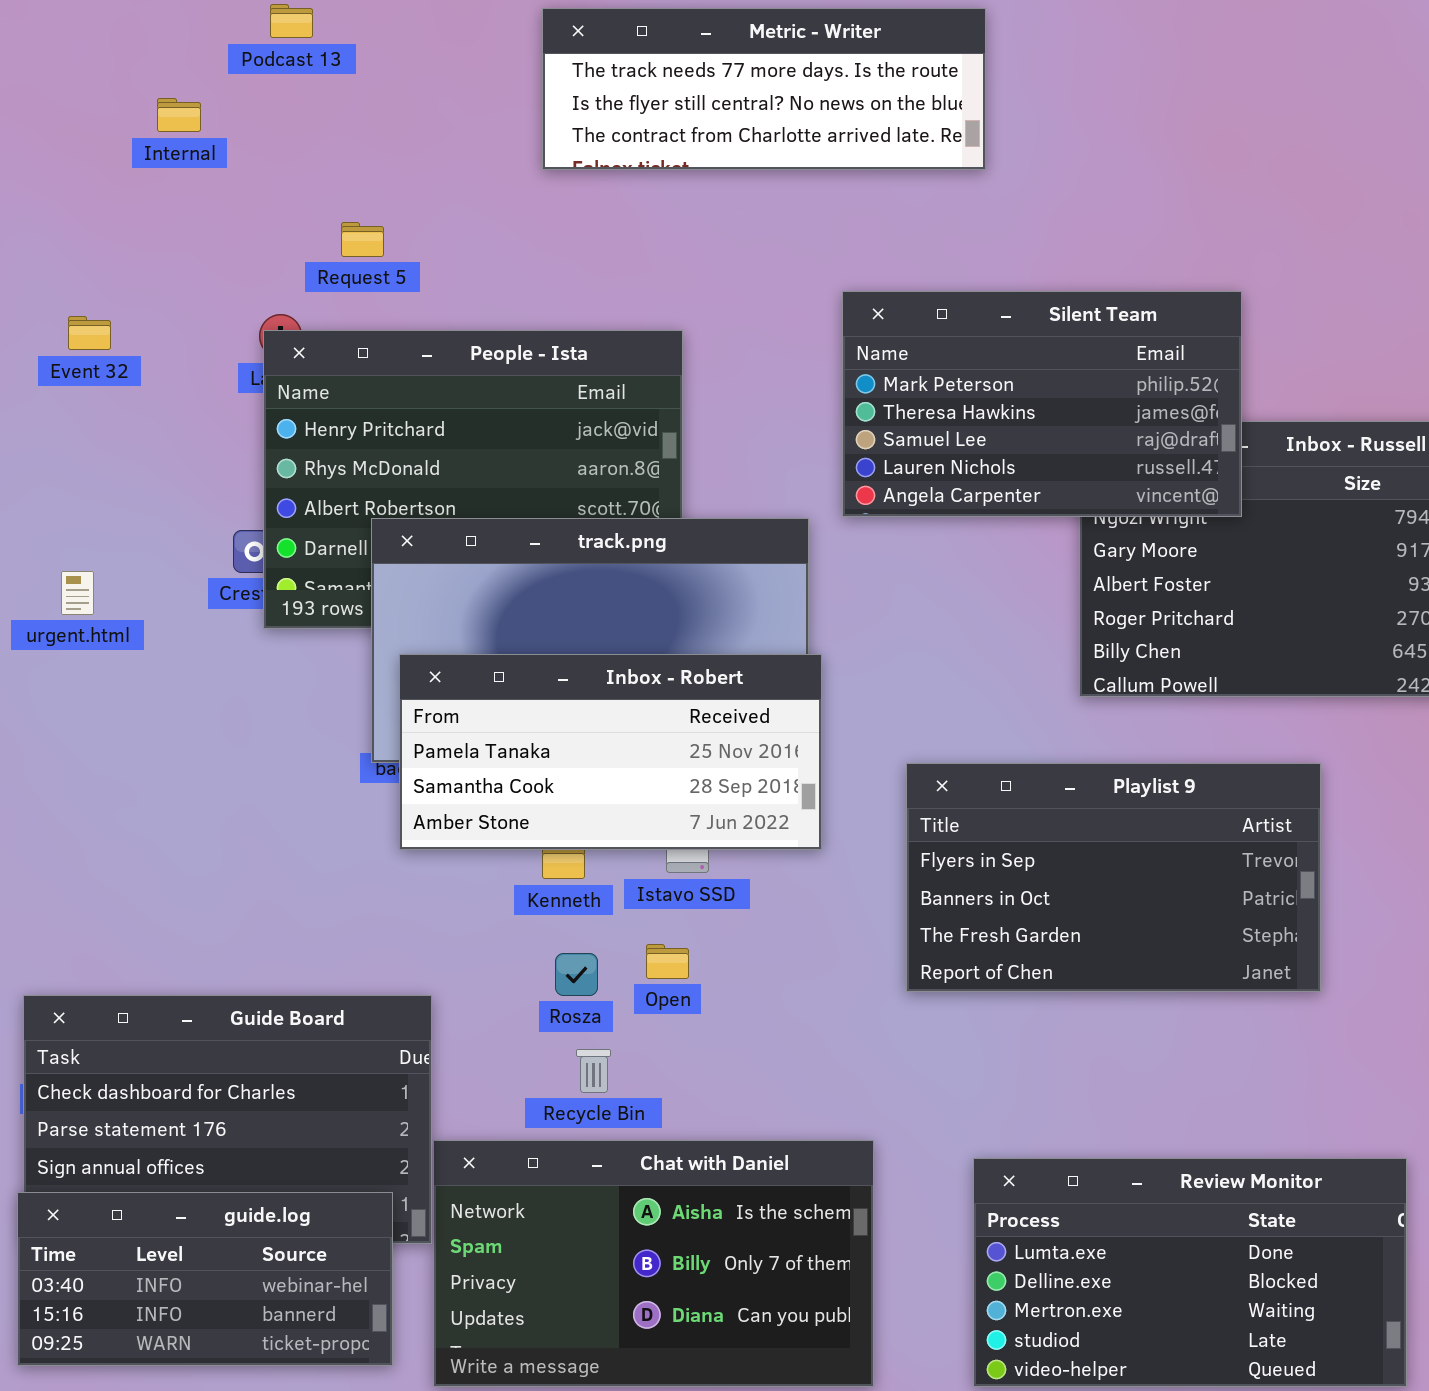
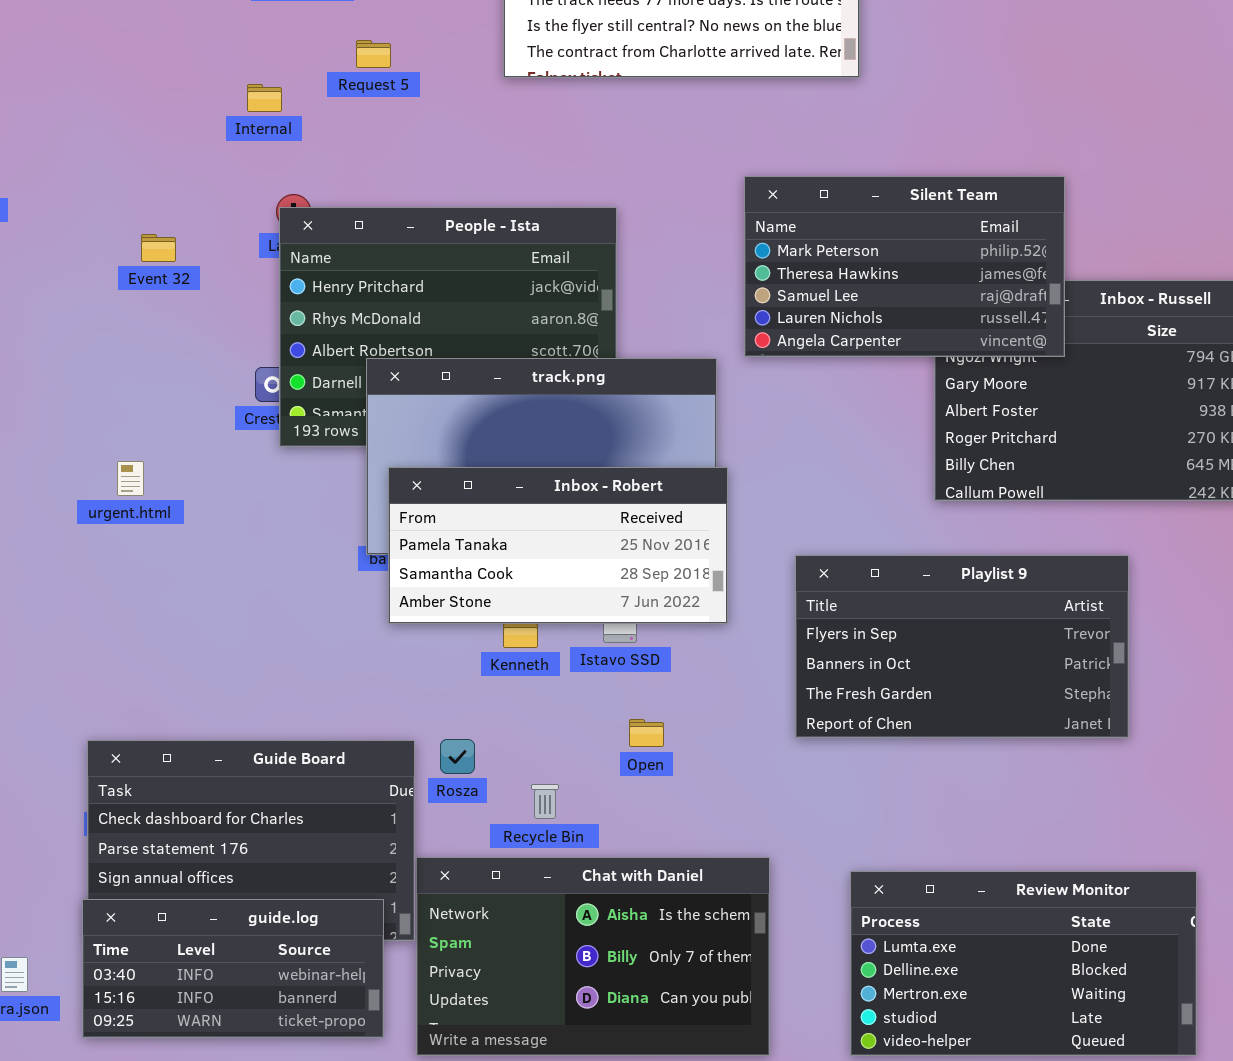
Internal: [157,98,201,132] -> [247,84,282,112], moved
Request 5: [341,222,384,257] -> [356,40,391,68], moved
Event 32: [68,316,111,350] -> [141,234,176,262], moved
urgent.html: [61,571,94,615] -> [117,461,144,496], moved
Open: [646,944,689,979] -> [629,719,664,747], moved
Rosza: [555,953,598,996] -> [440,739,475,774], moved

